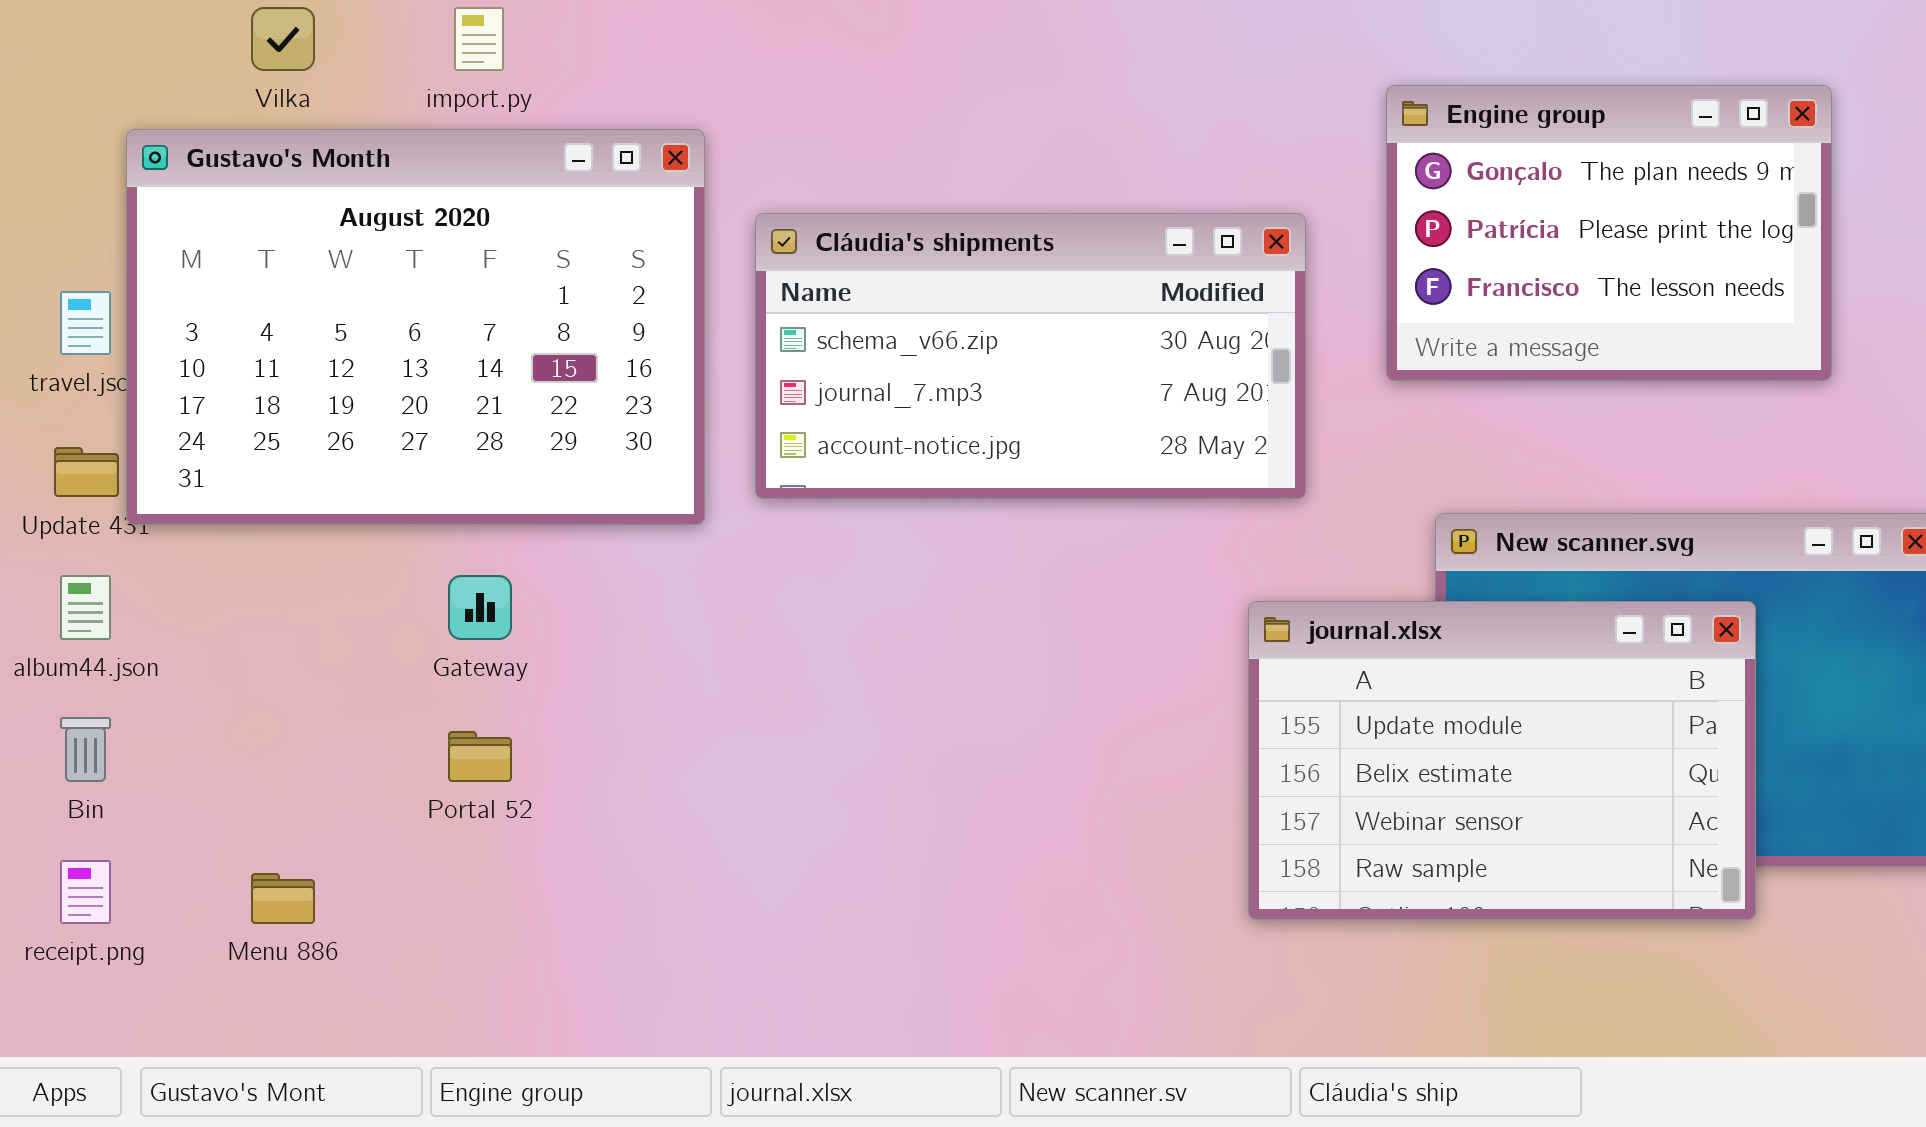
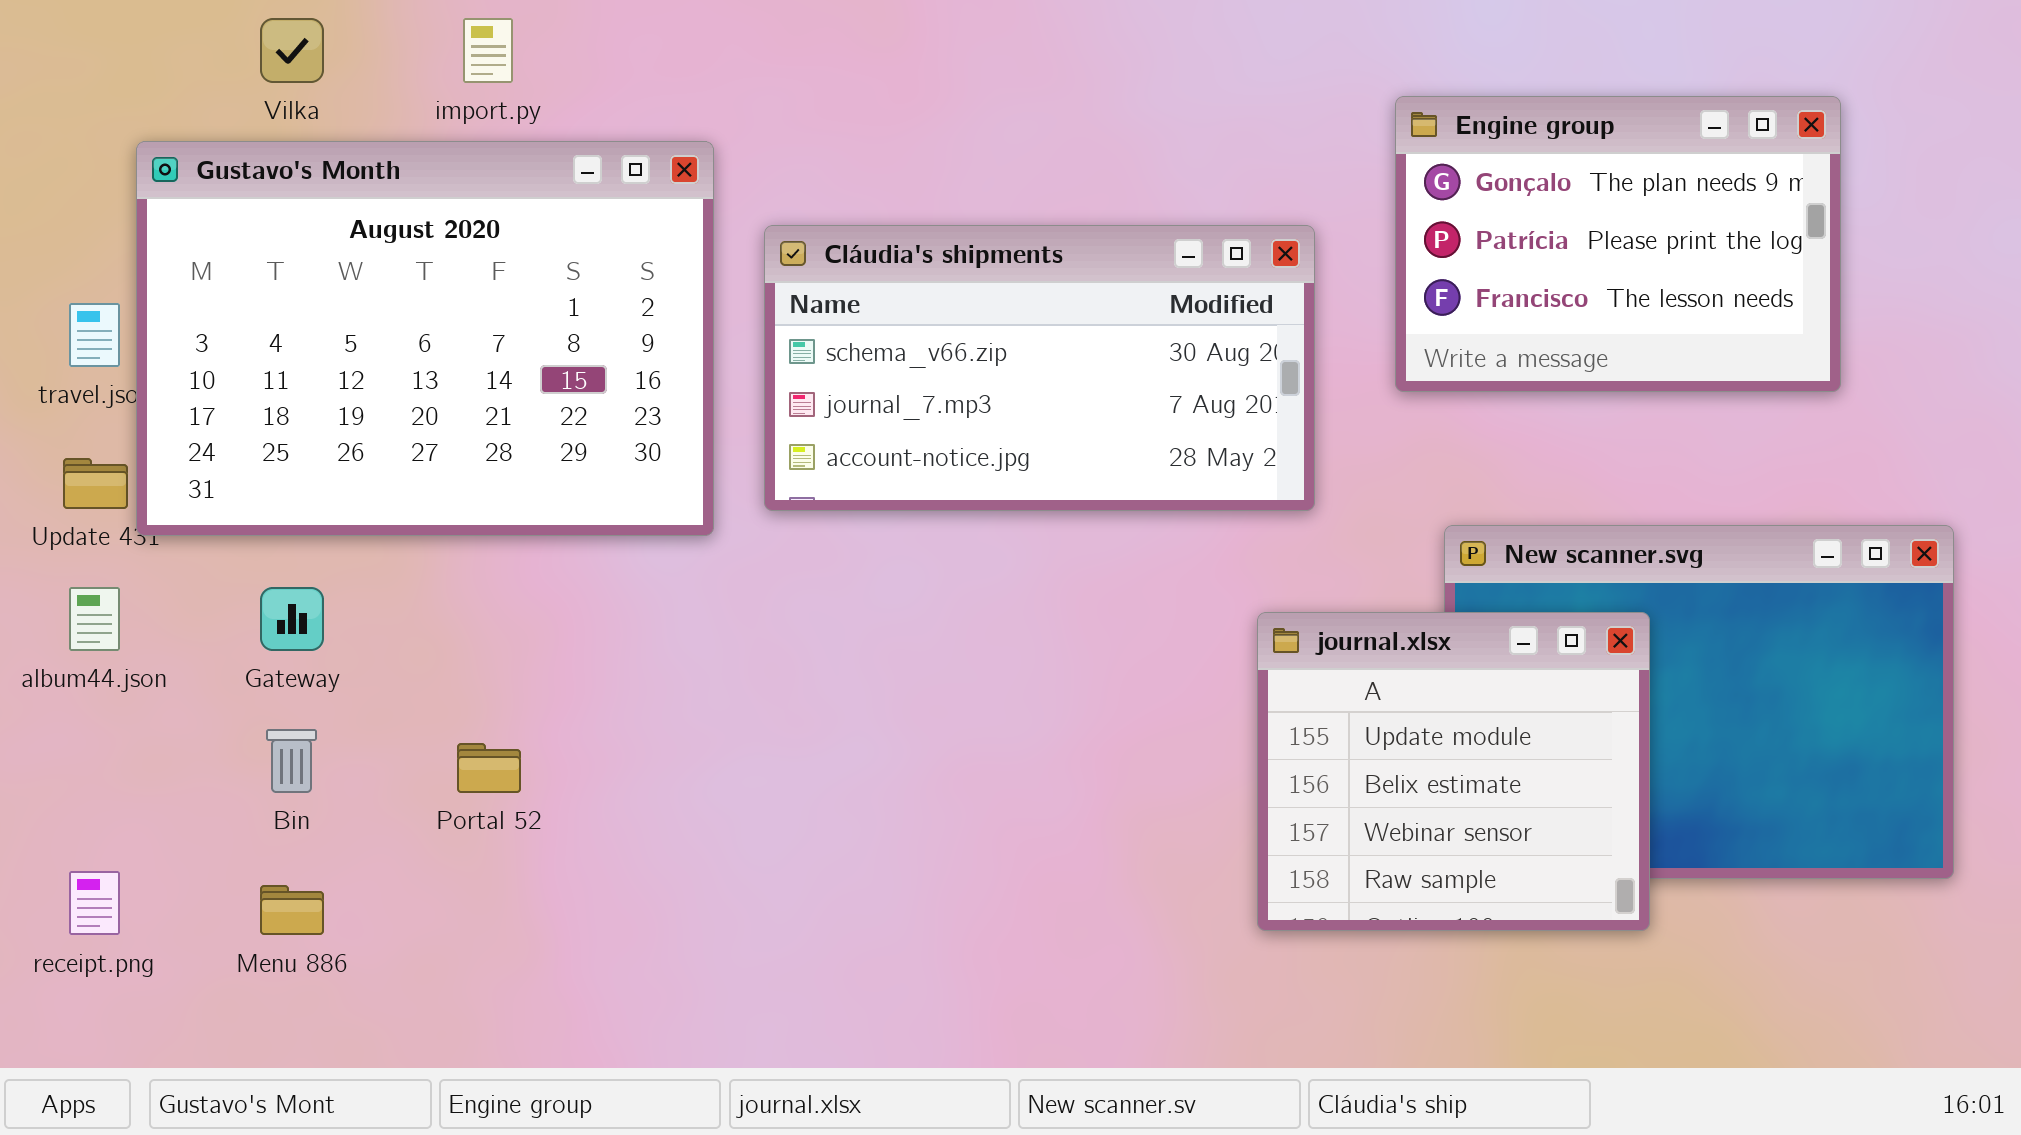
Gateway: [448,575,512,640] -> [260,587,324,651], moved
journal.xlsx: [1248,601,1756,920] -> [1257,612,1650,931], resized
Bin: [60,717,111,782] -> [266,729,317,793], moved

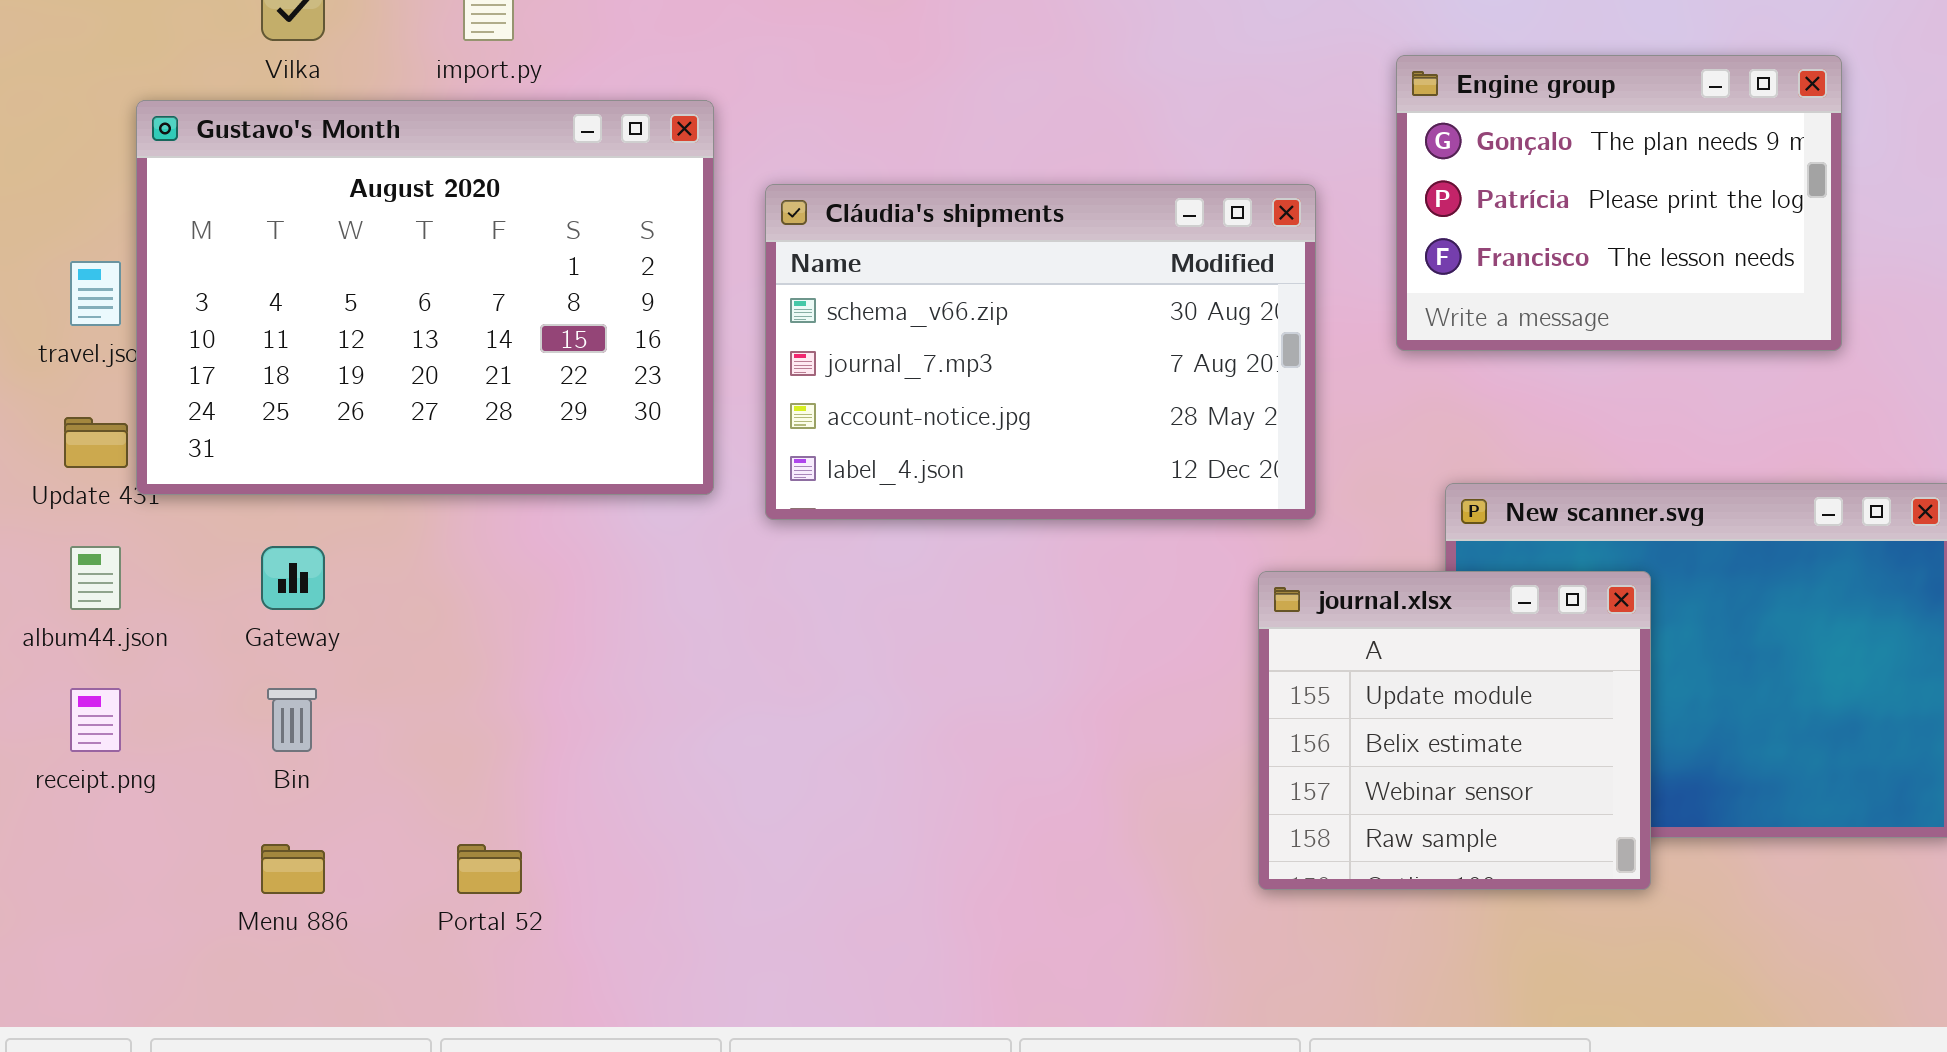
Cláudia's shipments: [764,225,1315,511] -> [765,184,1316,520], resized
Portal 52: [457,743,521,793] -> [457,844,522,894], moved
receipt.png: [69,871,120,935] -> [70,688,121,752], moved

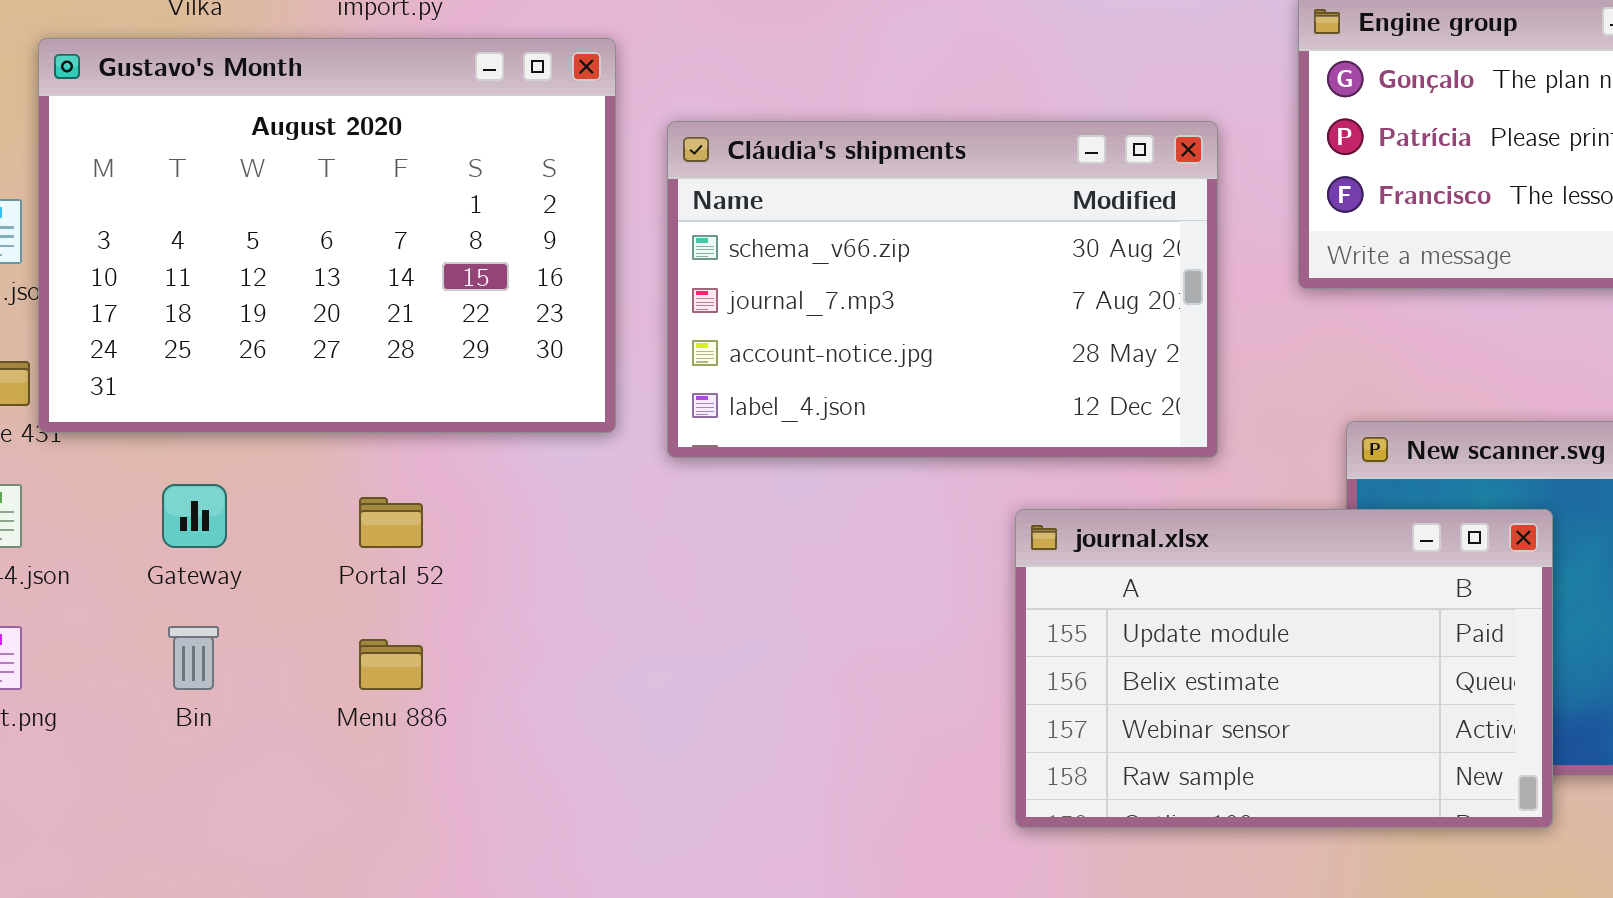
journal.xlsx: [1258,571,1651,890] -> [1015,509,1553,828], resized
Menu 886: [261,844,325,894] -> [359,639,423,690], moved
Portal 52: [457,844,522,894] -> [359,497,423,548], moved

